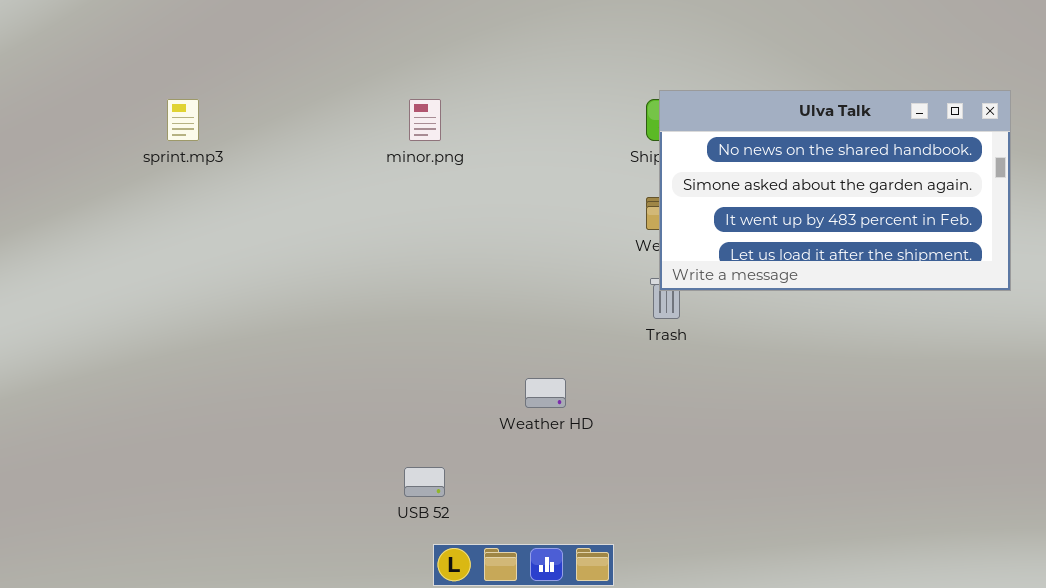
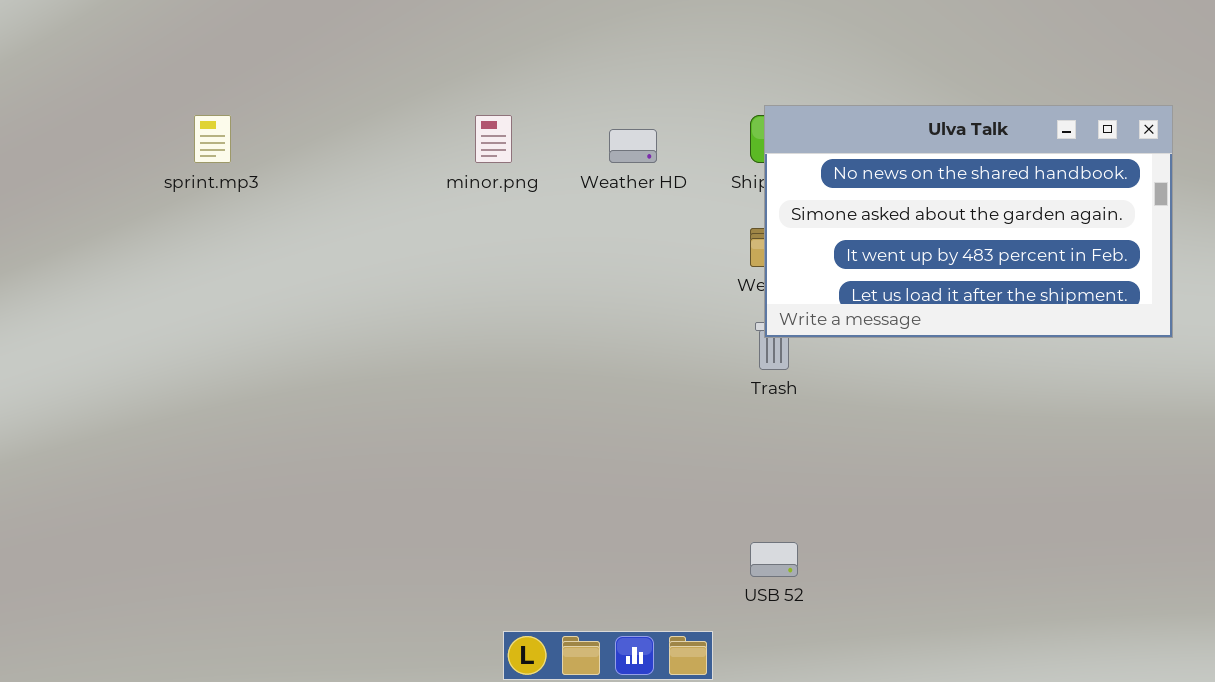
Weather HD: [525,378,566,408] -> [609,129,657,163], moved
USB 52: [404,467,445,497] -> [750,542,798,577], moved

